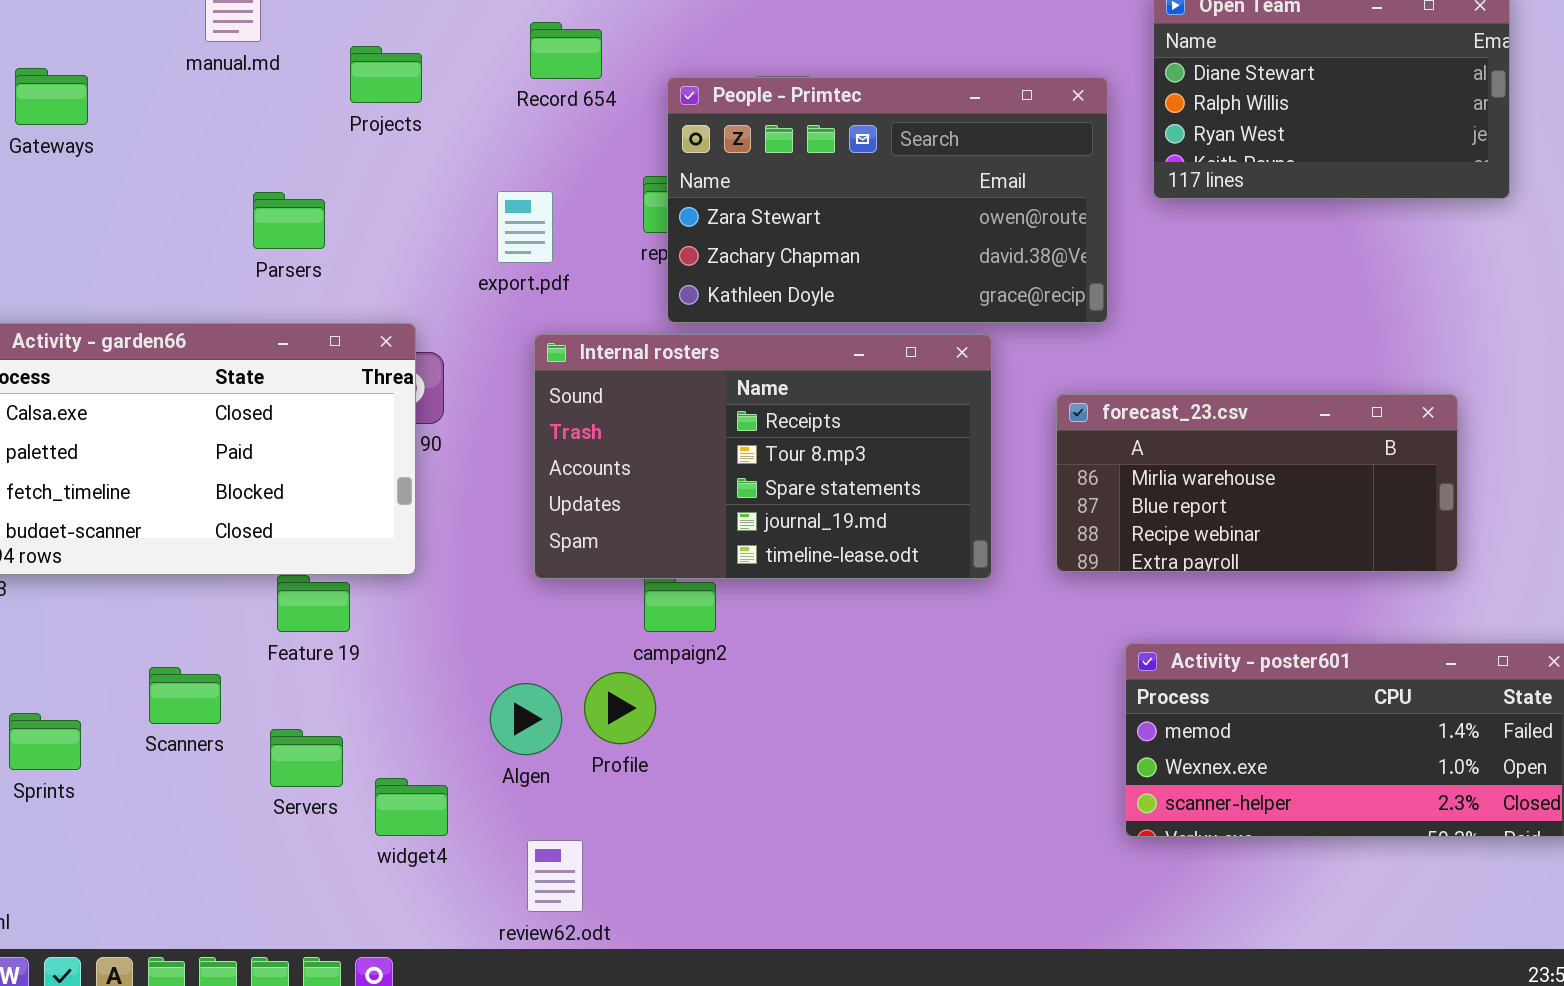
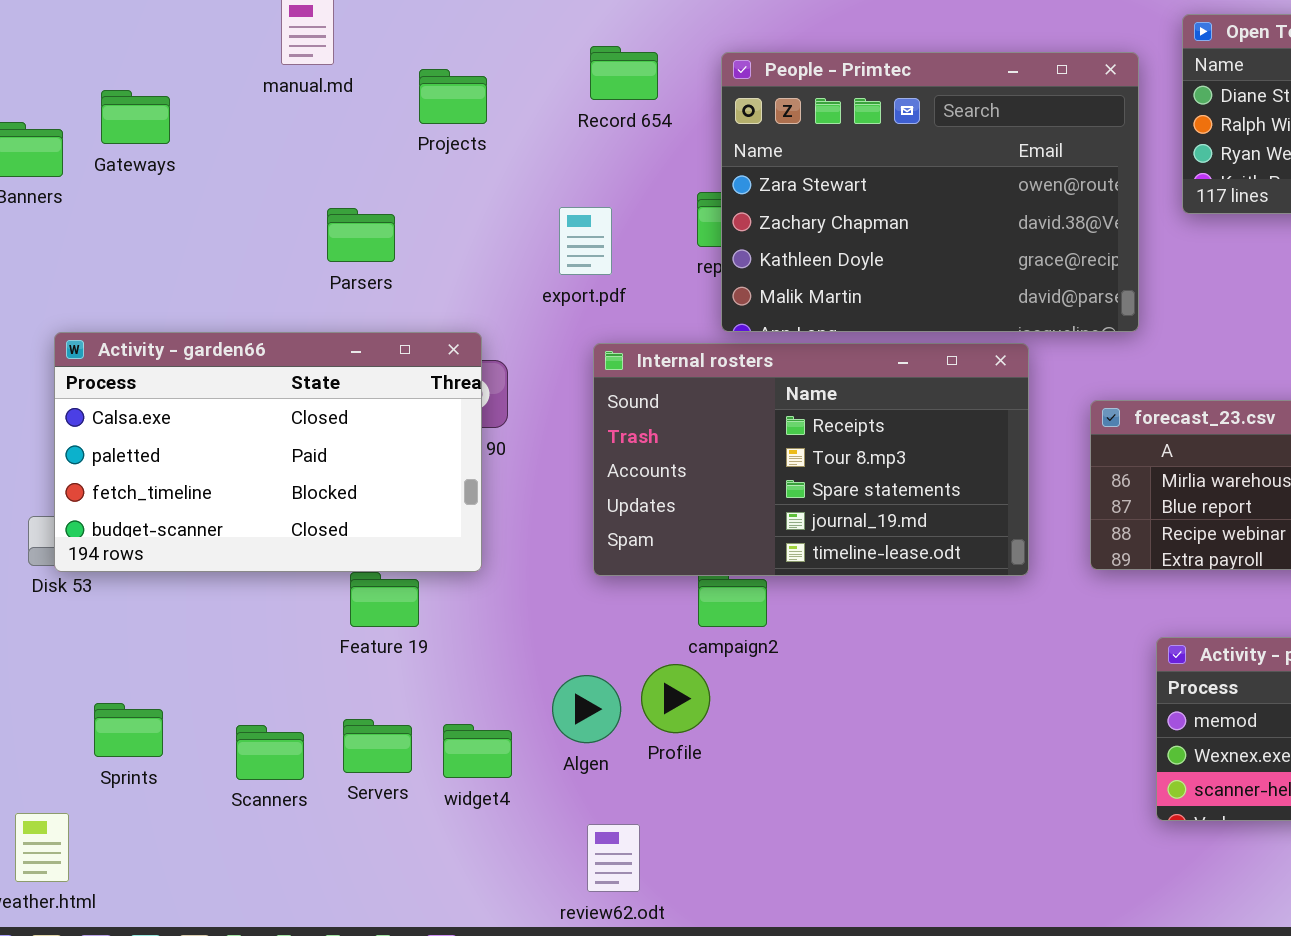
People - Primtec: [667,77,1108,323] -> [721,52,1139,332], resized
Scanners: [149,667,221,724] -> [236,725,304,780], moved
widget4: [375,778,448,836] -> [443,724,512,778], moved

